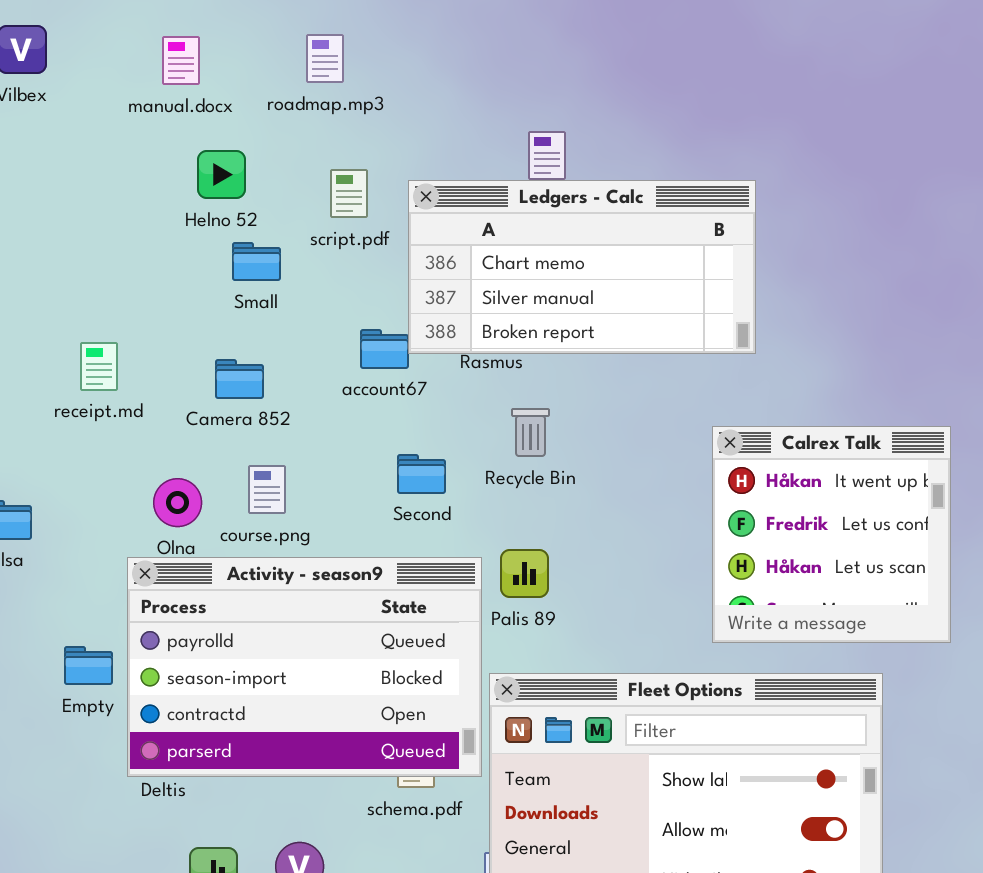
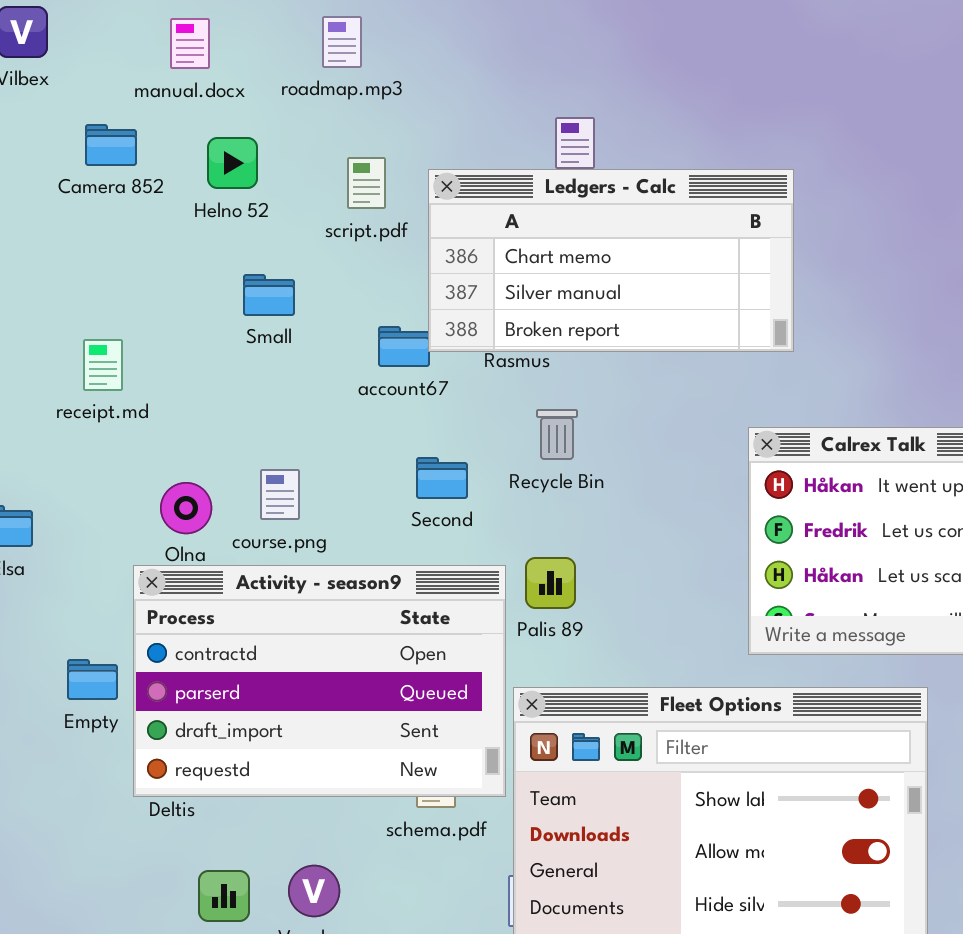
Small: [232,242,281,281] -> [243,274,295,316], moved
Camera 852: [215,359,264,399] -> [85,124,137,166], moved
Activity - season9: [127,557,482,777] -> [133,565,506,797], scrolled down 2 rows

